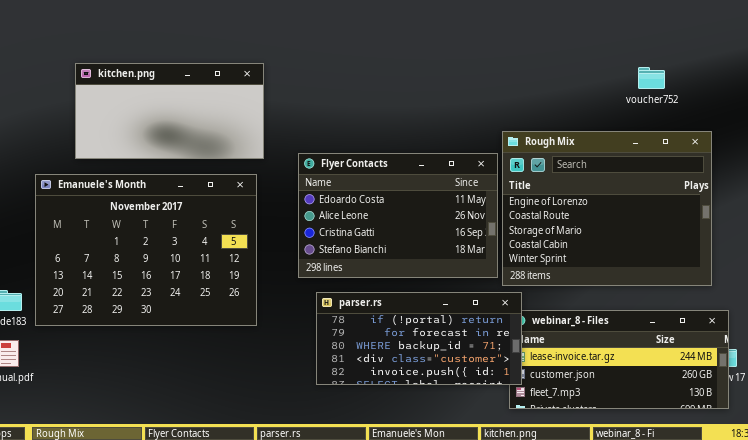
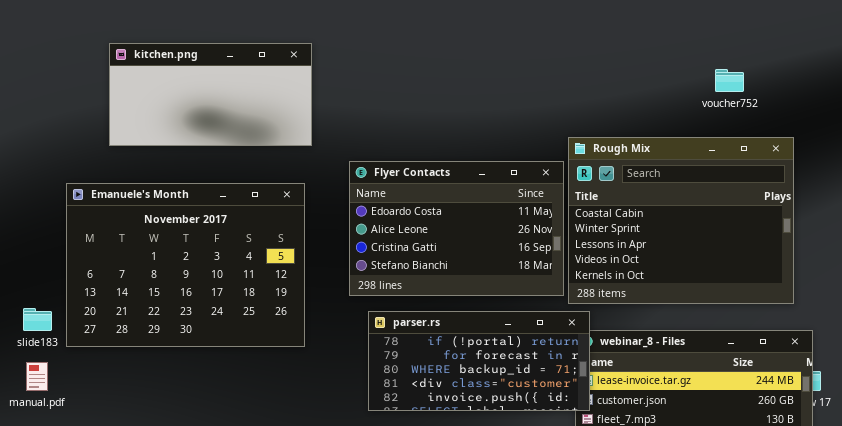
kitchen.png: [75,63,264,159] -> [109,43,312,146], moved
Rough Mix: [502,131,712,286] -> [568,137,794,304], scrolled down 3 rows

